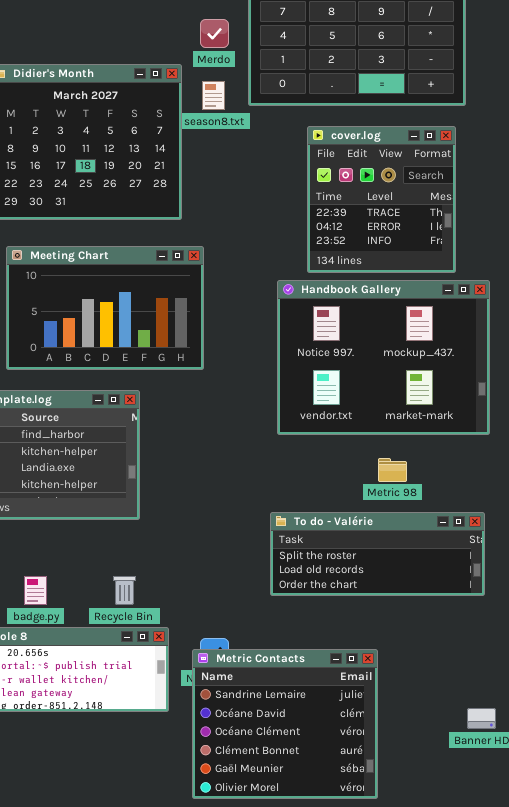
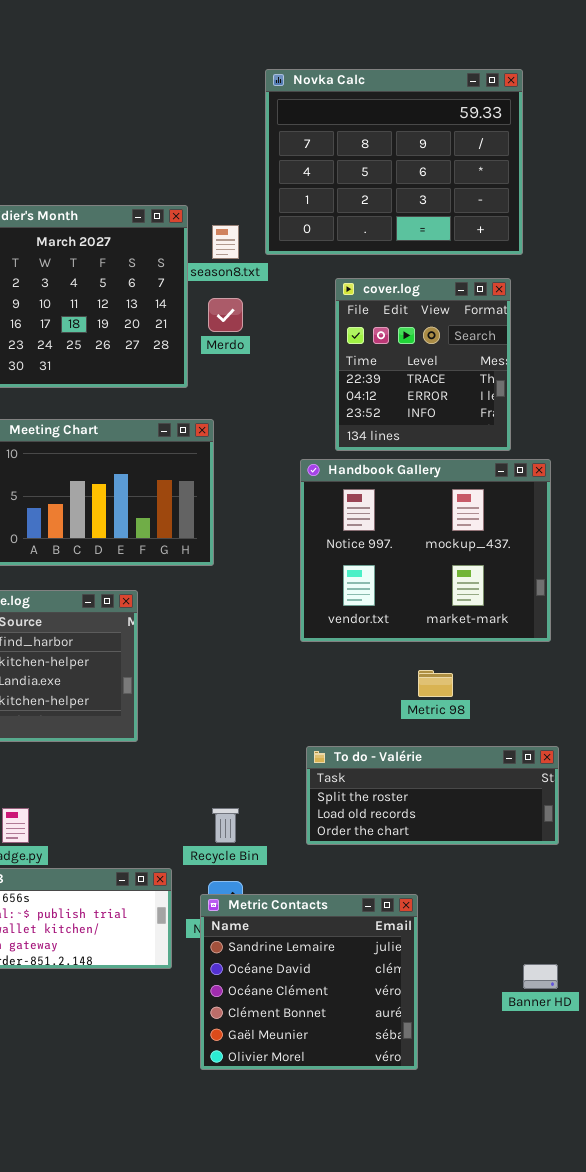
Merdo: [200,19,229,48] -> [208,298,243,332], moved
To do - Valérie: [270,512,485,596] -> [306,746,559,845], moved
Recycle Bin: [113,576,136,605] -> [212,808,239,843], moved

